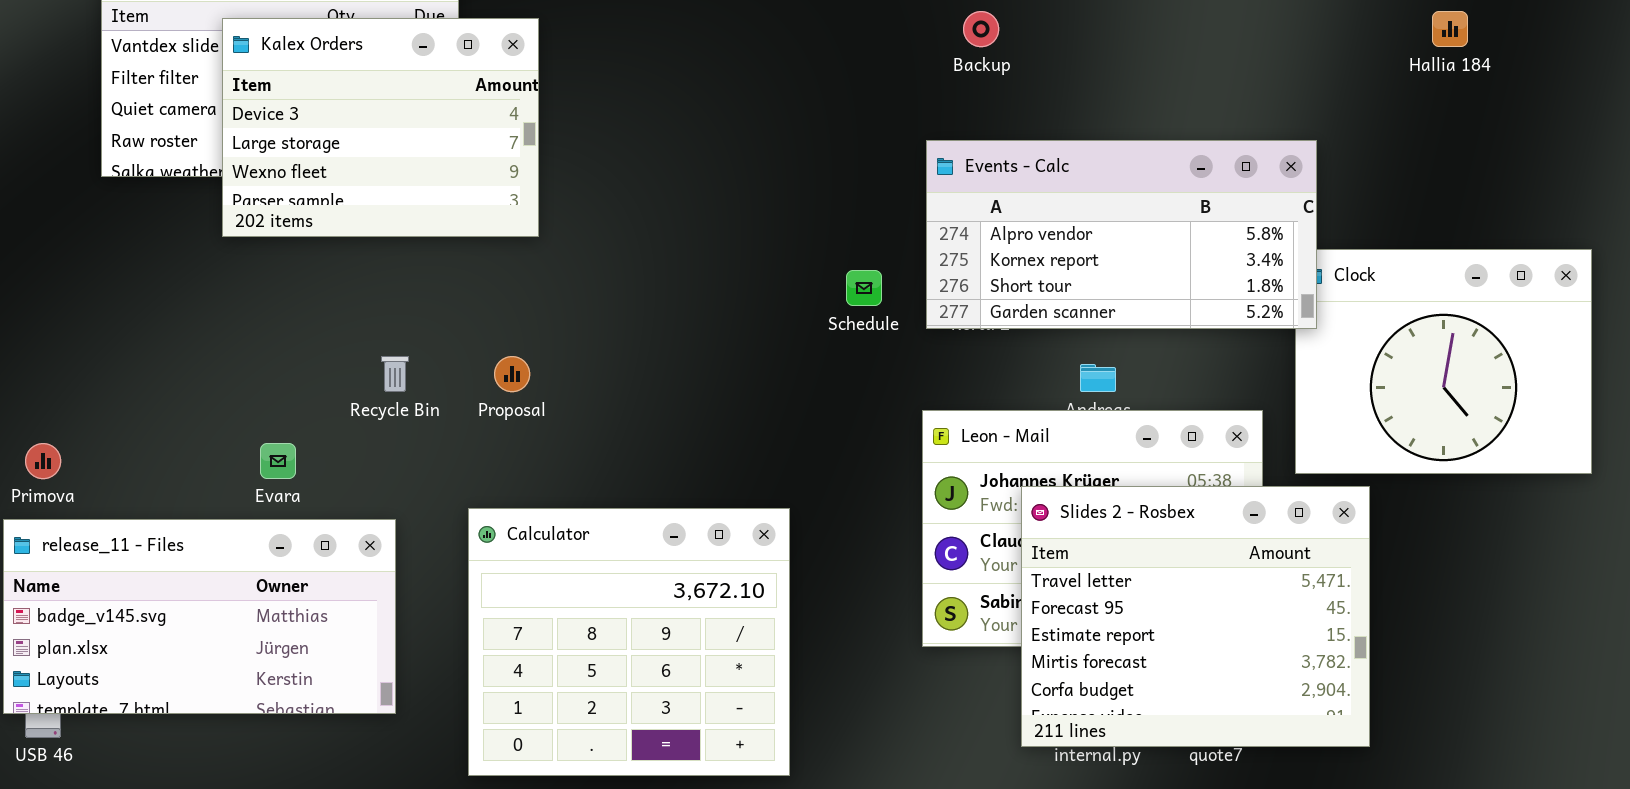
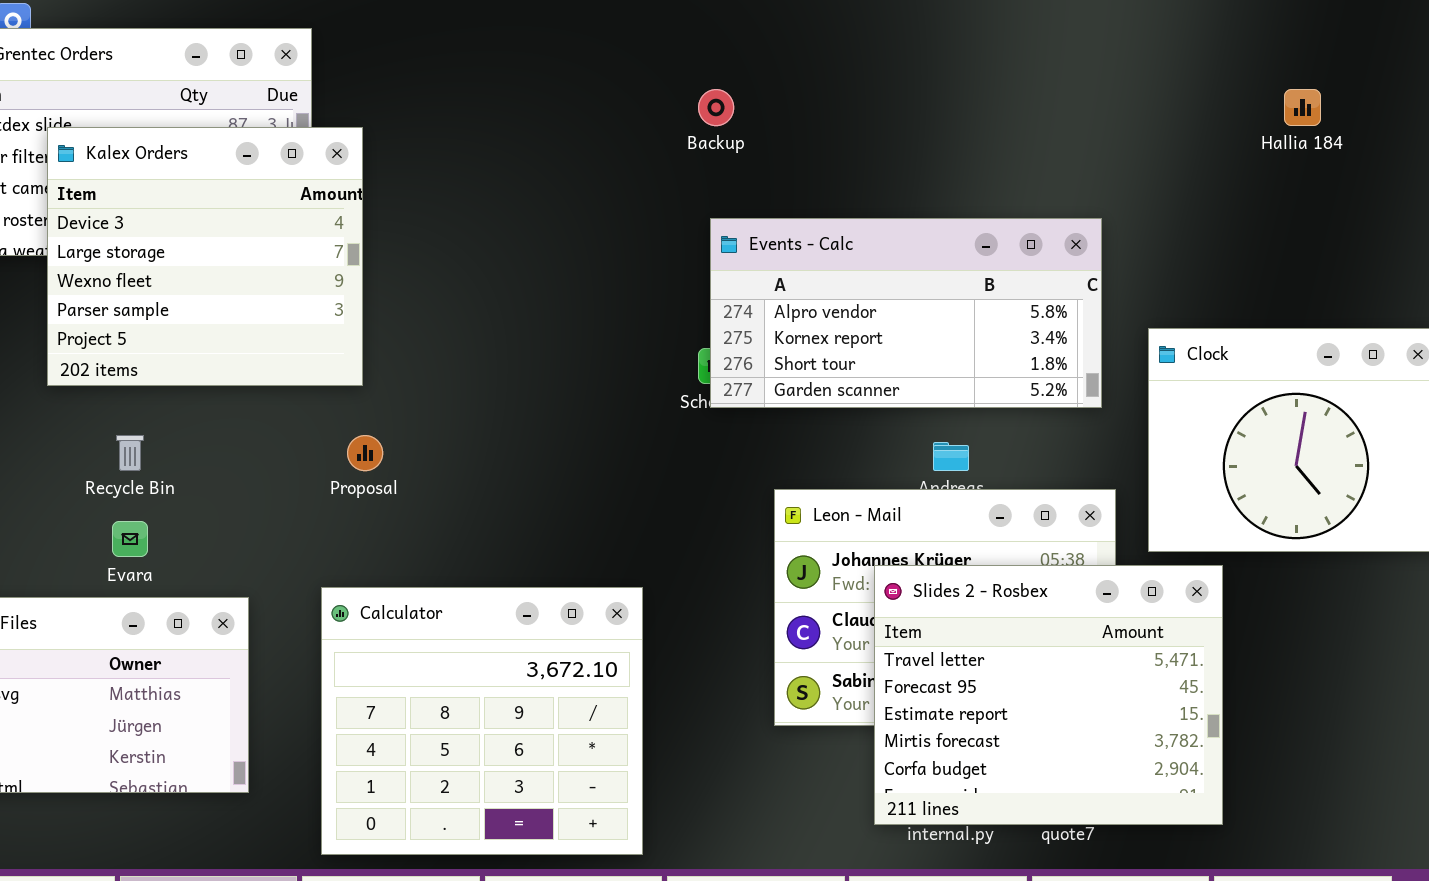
Backup: [963,11,999,47] -> [698,89,734,126], moved
Kalex Orders: [222,18,539,237] -> [47,127,363,386], moved, resized
Events - Calc: [926,140,1317,329] -> [710,218,1102,408], moved
Recycle Bin: [381,356,409,392] -> [116,435,144,471], moved

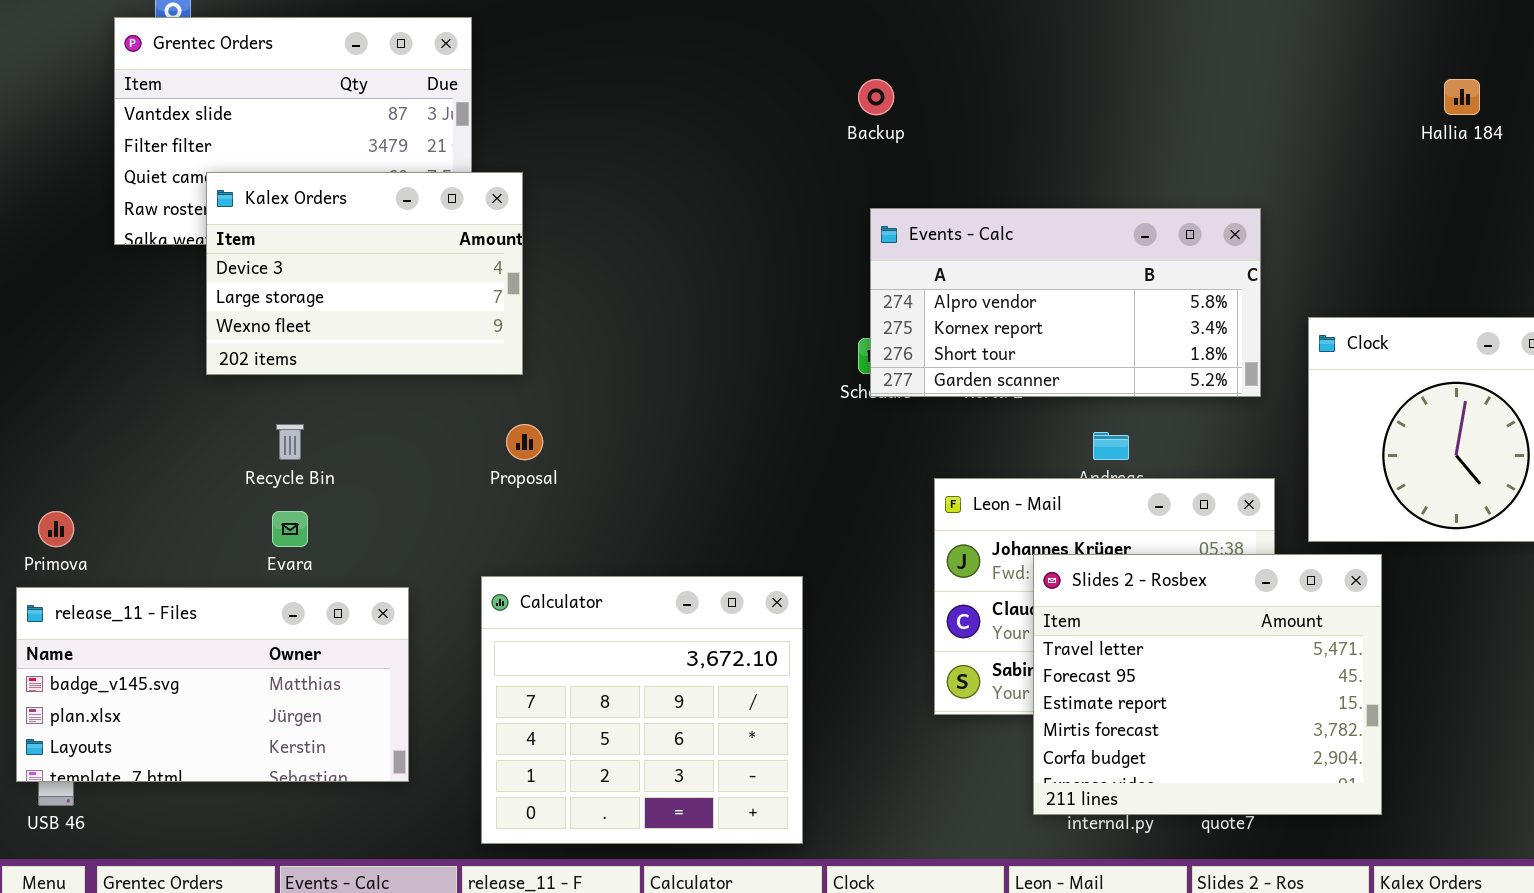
Kalex Orders: [47,127,363,386] -> [206,172,523,375], resized

